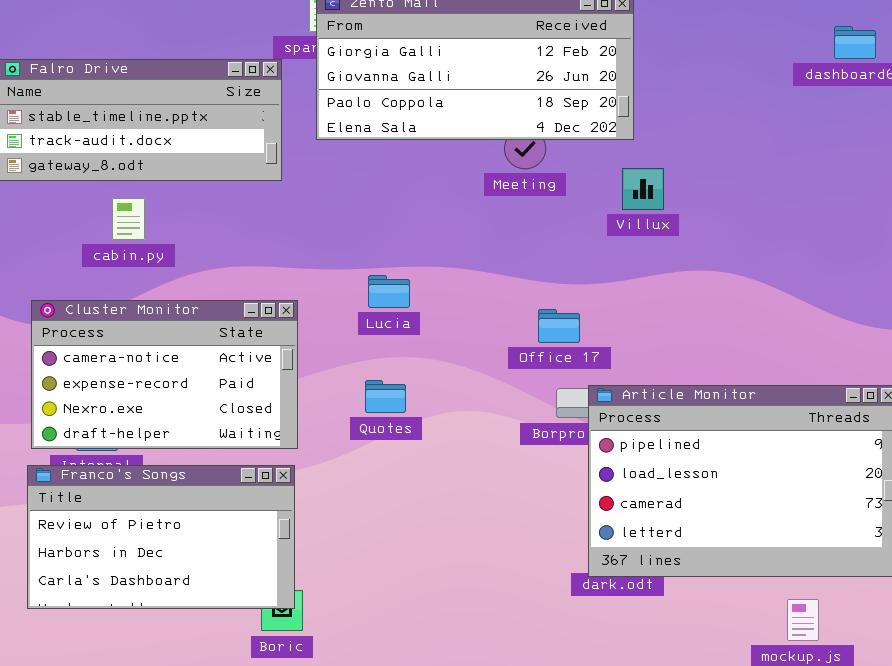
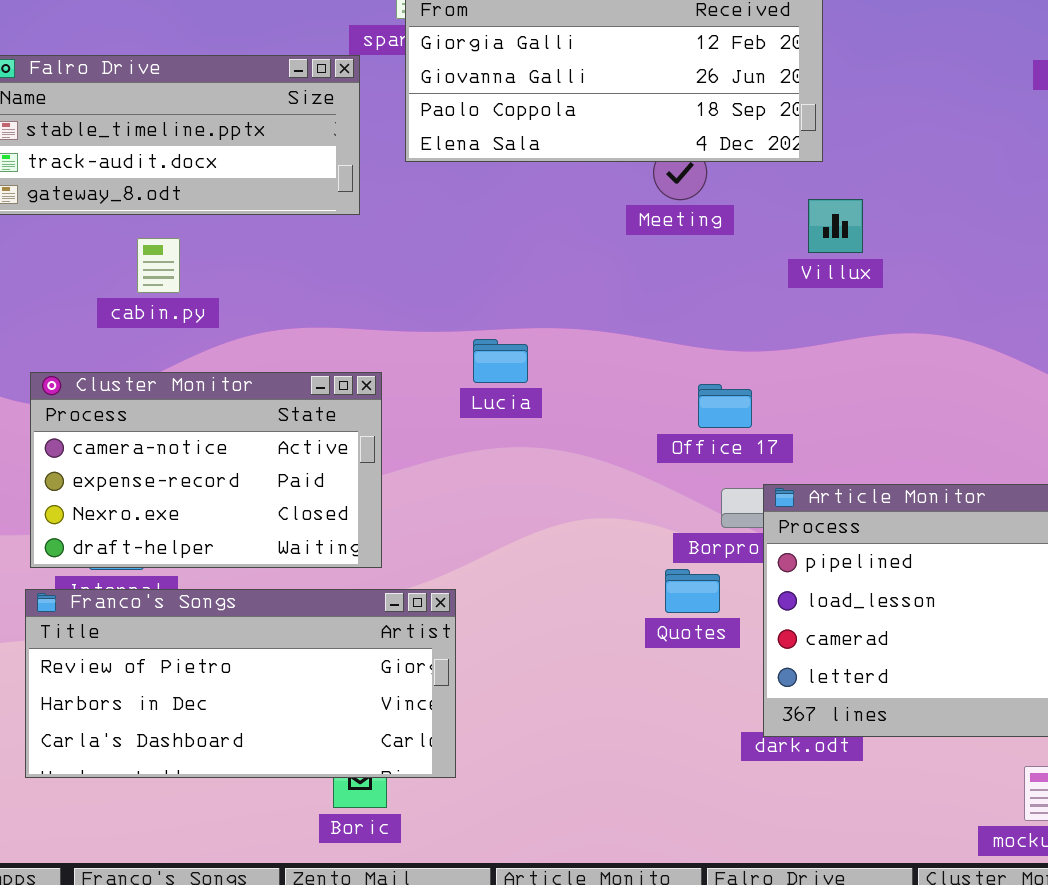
Quotes: [365,380,406,413] -> [665,569,720,613], moved
Franco's Songs: [27,465,295,609] -> [25,589,456,778], resized

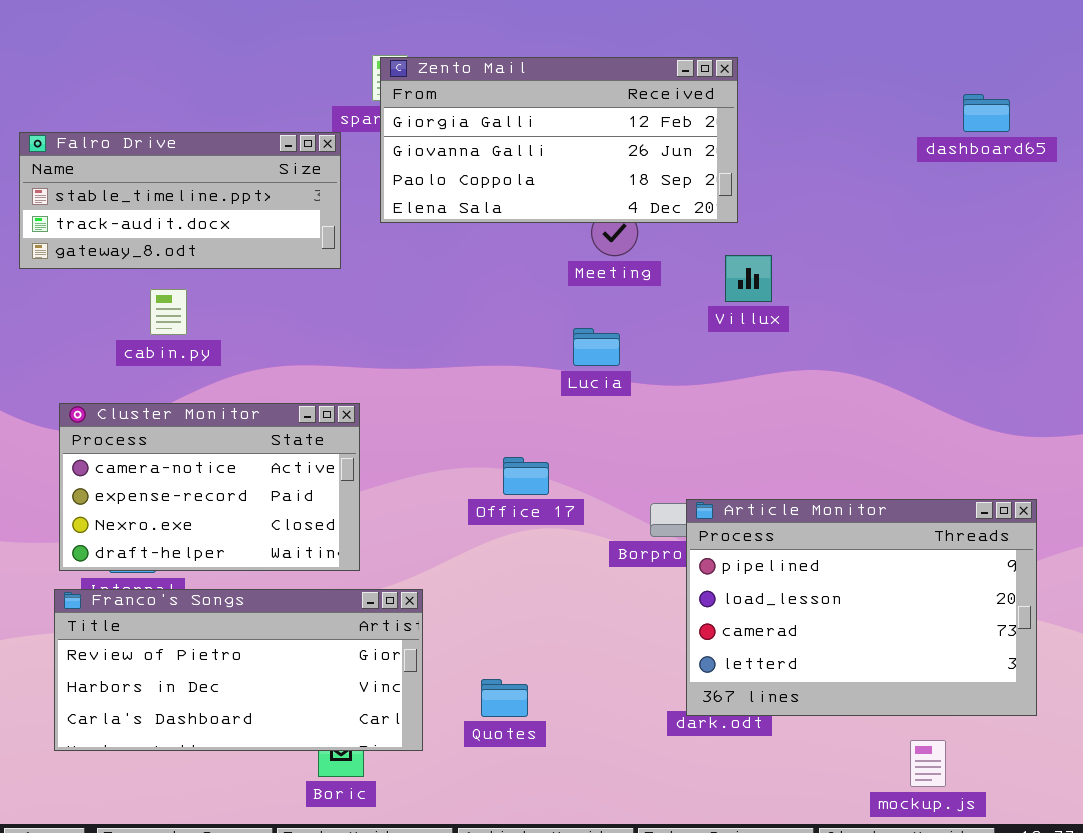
Lucia: [473,339,528,383] -> [573,328,620,366], moved
Office 17: [698,384,752,428] -> [503,457,549,495], moved
Quotes: [665,569,720,613] -> [481,679,528,717], moved

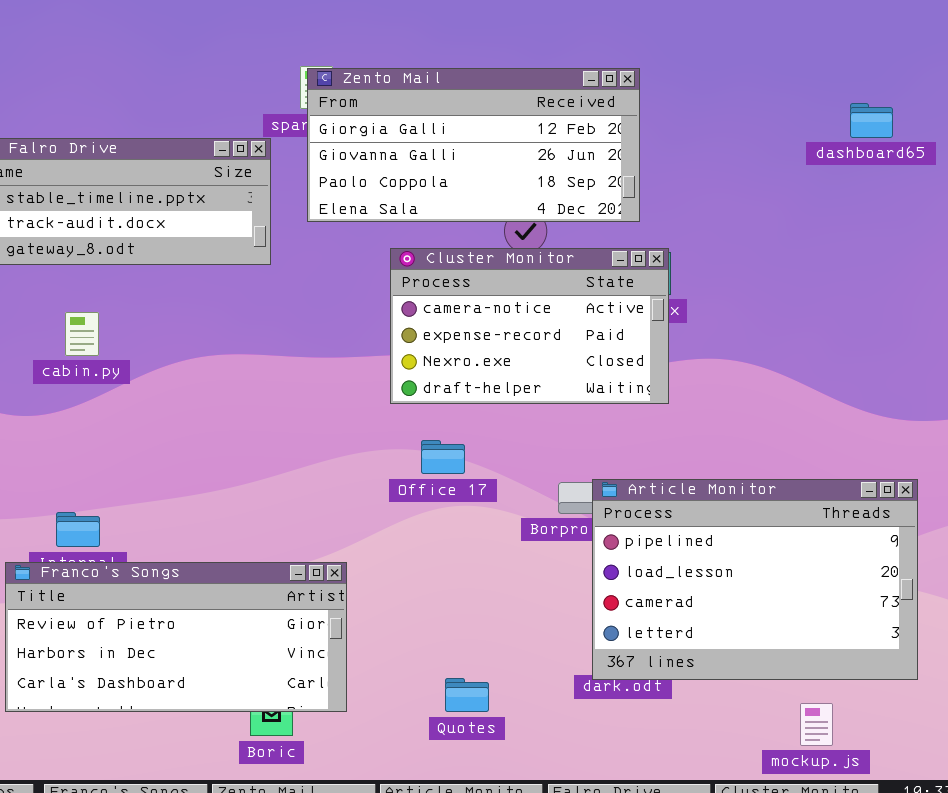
cabin.py: [150,289,187,335] -> [65,312,99,356], moved
Cluster Monitor: [59,403,360,571] -> [390,248,669,404], moved
Quotes: [481,679,528,717] -> [445,678,489,712], moved

